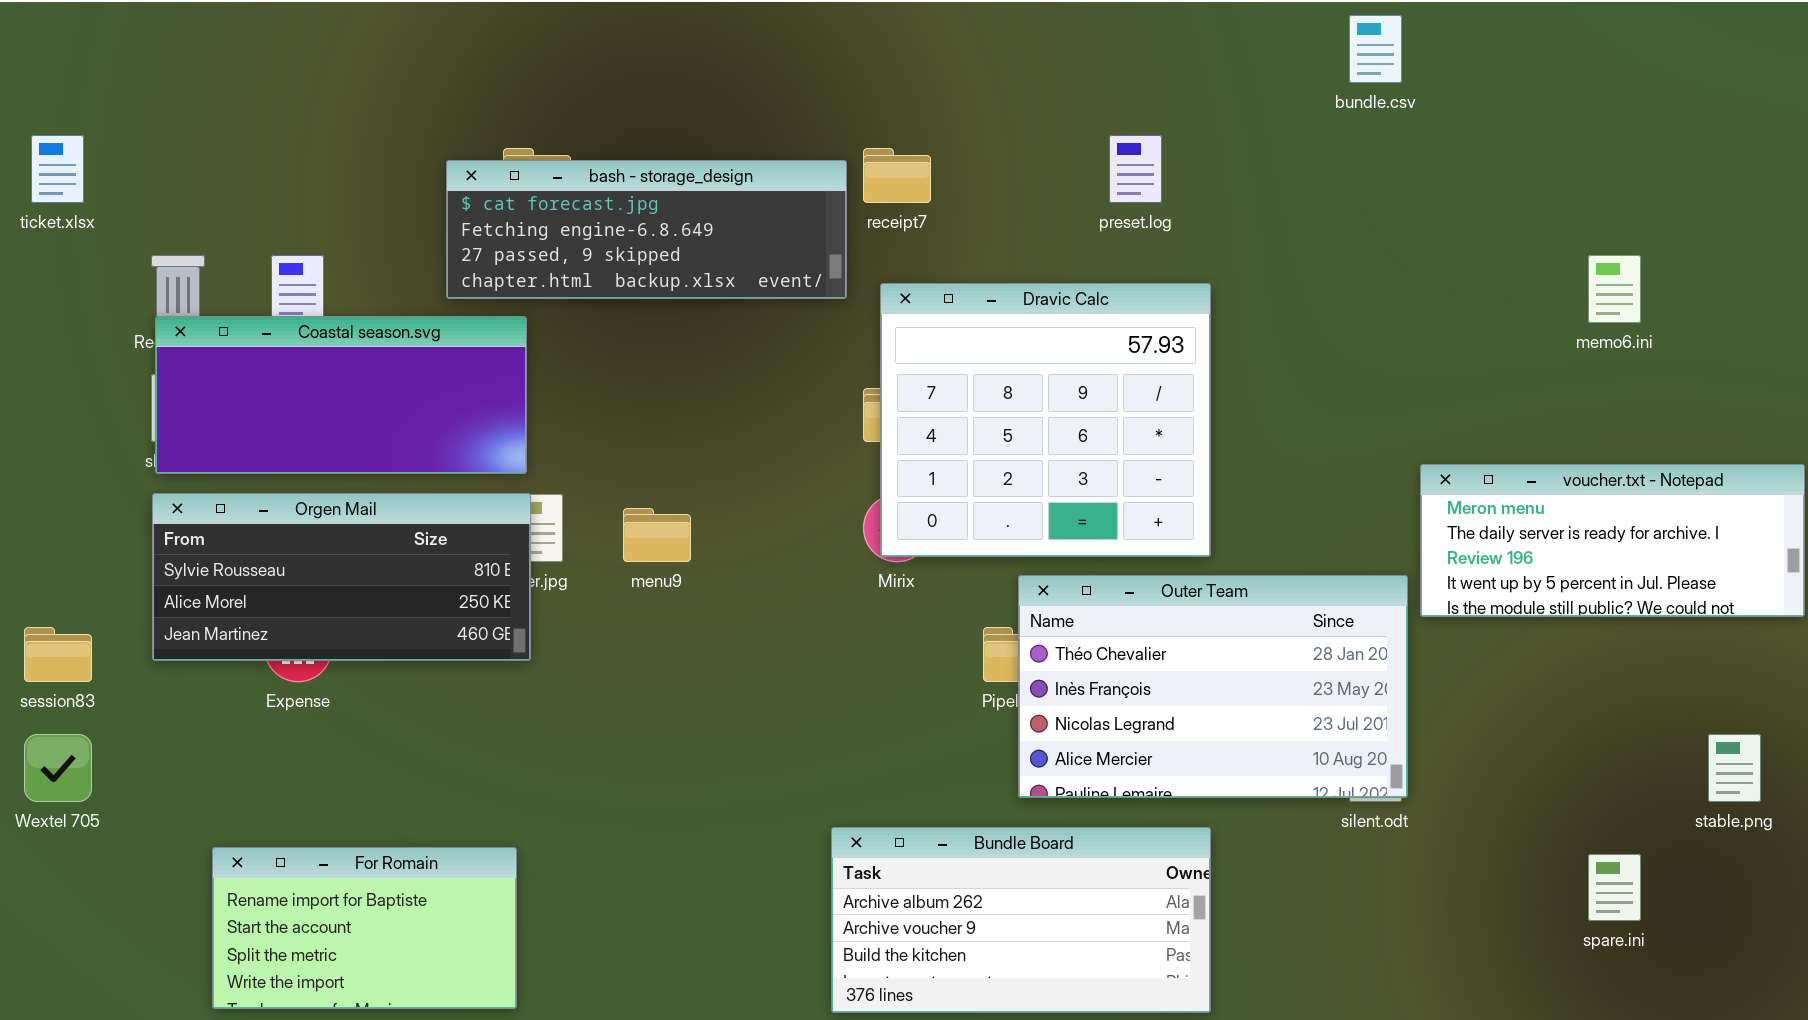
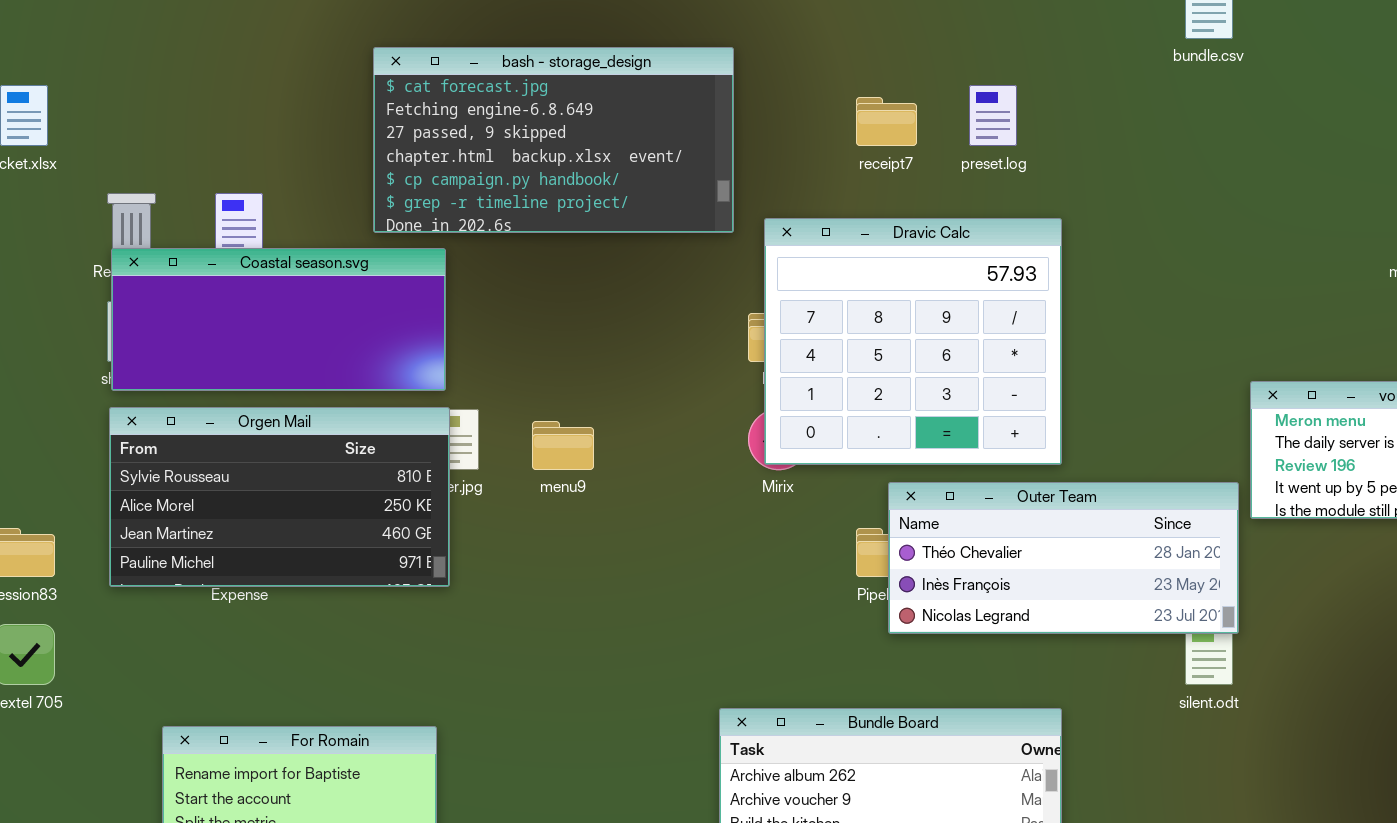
receipt7: [863,148,931,203] -> [856,97,917,146], moved
bash - storage_design: [446,160,847,299] -> [373,47,734,233], resized
Orgen Mail: [152,493,531,661] -> [109,407,450,587], resized
Outer Team: [1018,575,1408,798] -> [888,482,1239,634], resized

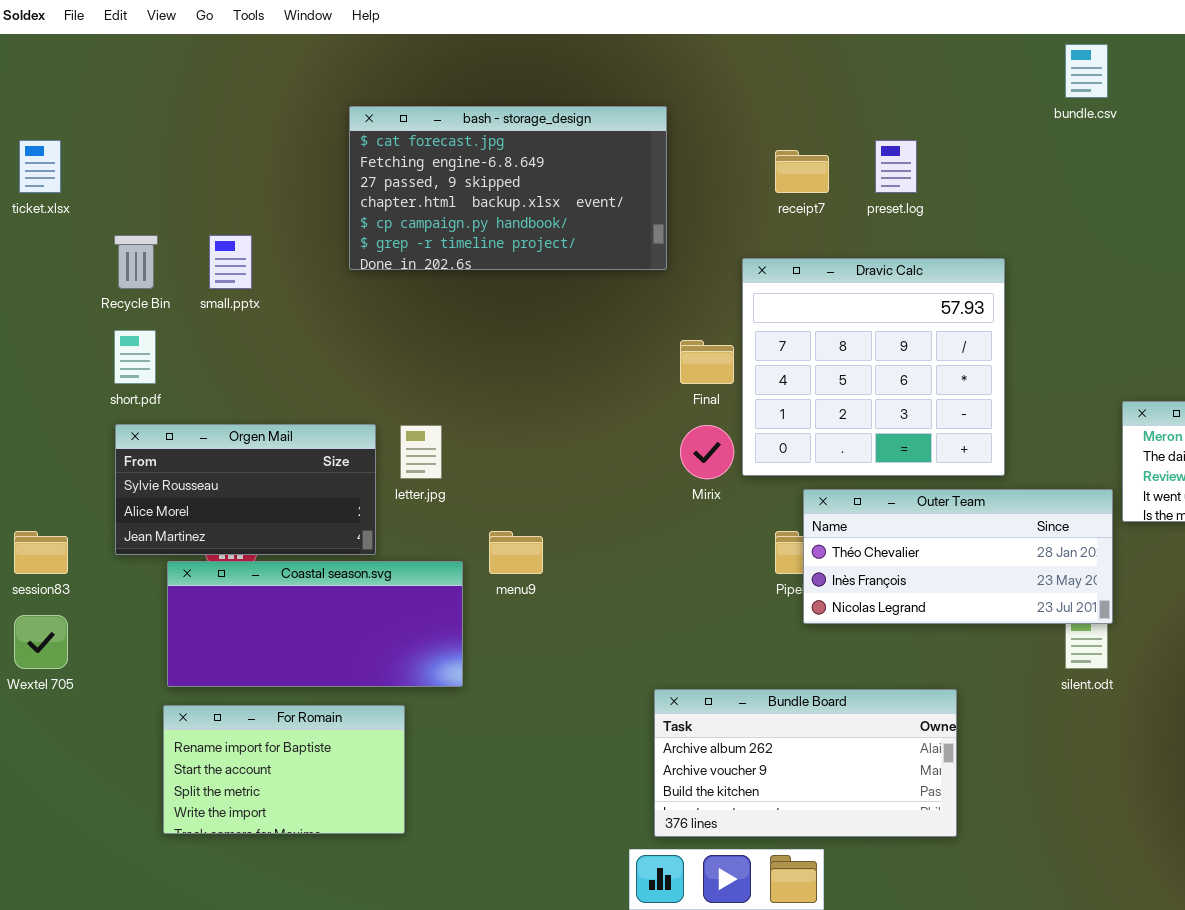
Dravic Calc: [764,218,1062,465] -> [742,258,1005,476], moved
Coastal season.svg: [111,248,446,391] -> [167,561,463,687], moved
Orgen Mail: [109,407,450,587] -> [115,424,376,555], resized
menu9: [532,421,594,470] -> [489,531,543,574], moved

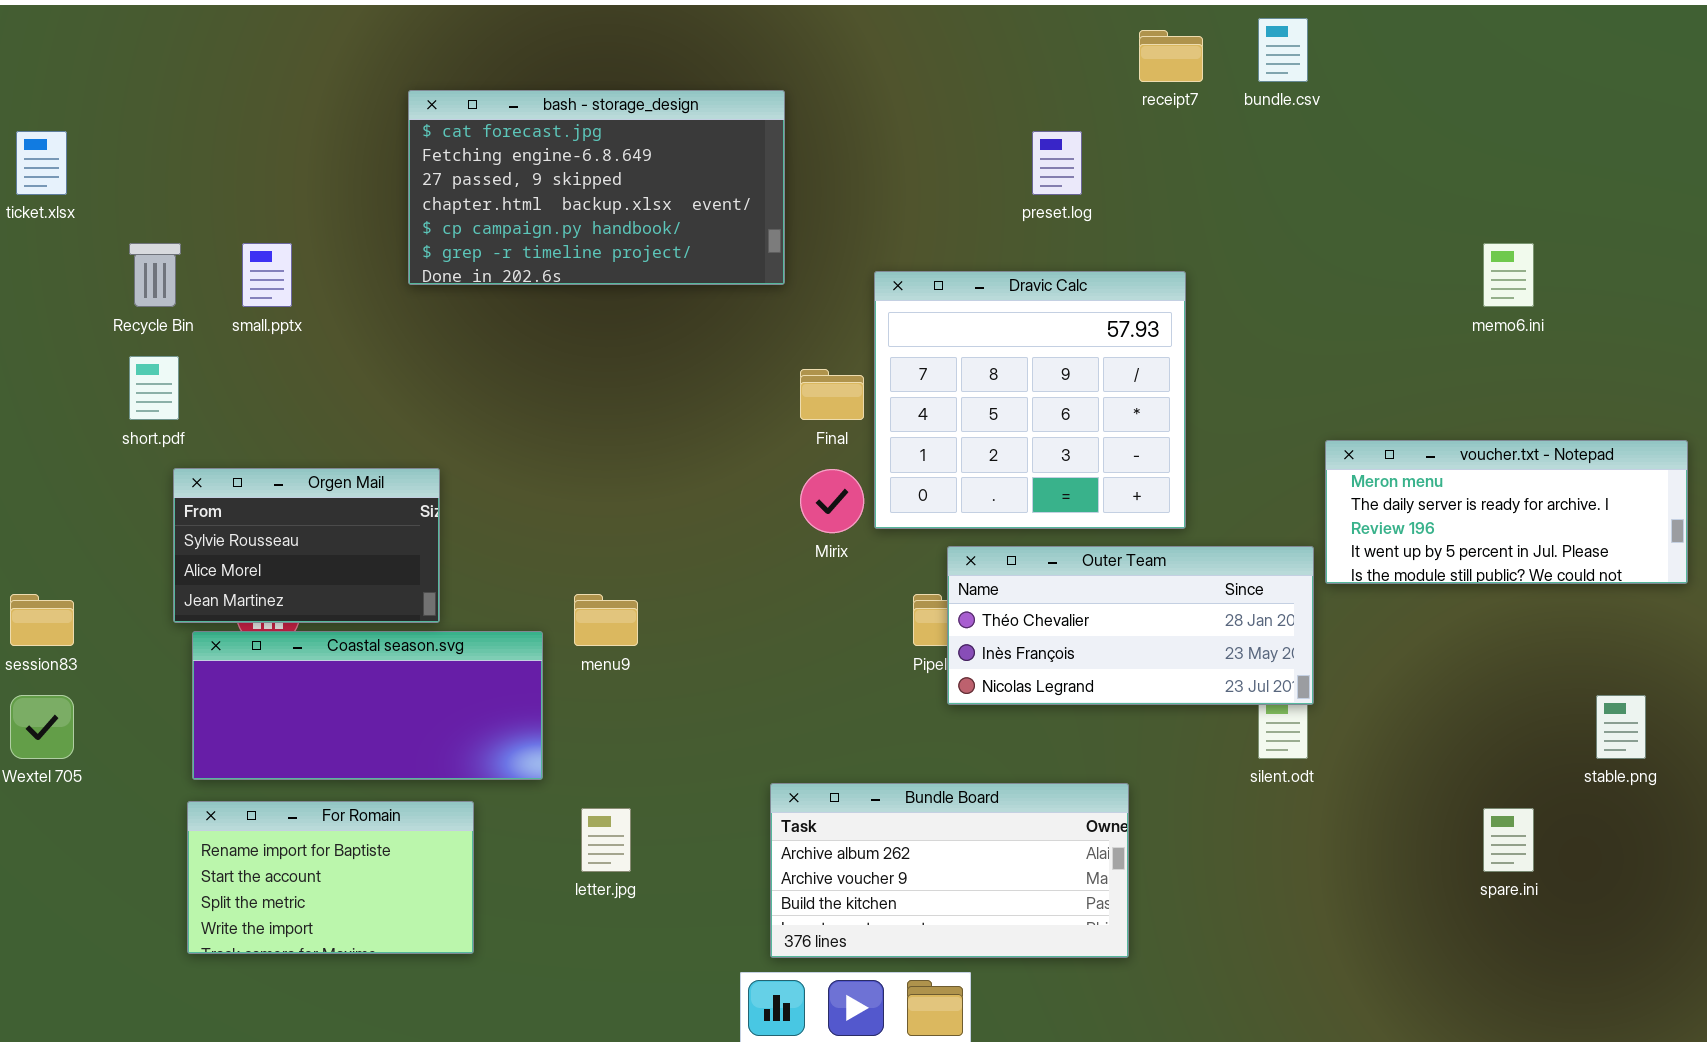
receipt7: [775,150,829,193] -> [1139,30,1203,82], moved
Orgen Mail: [115,424,376,555] -> [173,468,440,623], resized
letter.jpg: [400,425,442,479] -> [581,808,631,872], moved

